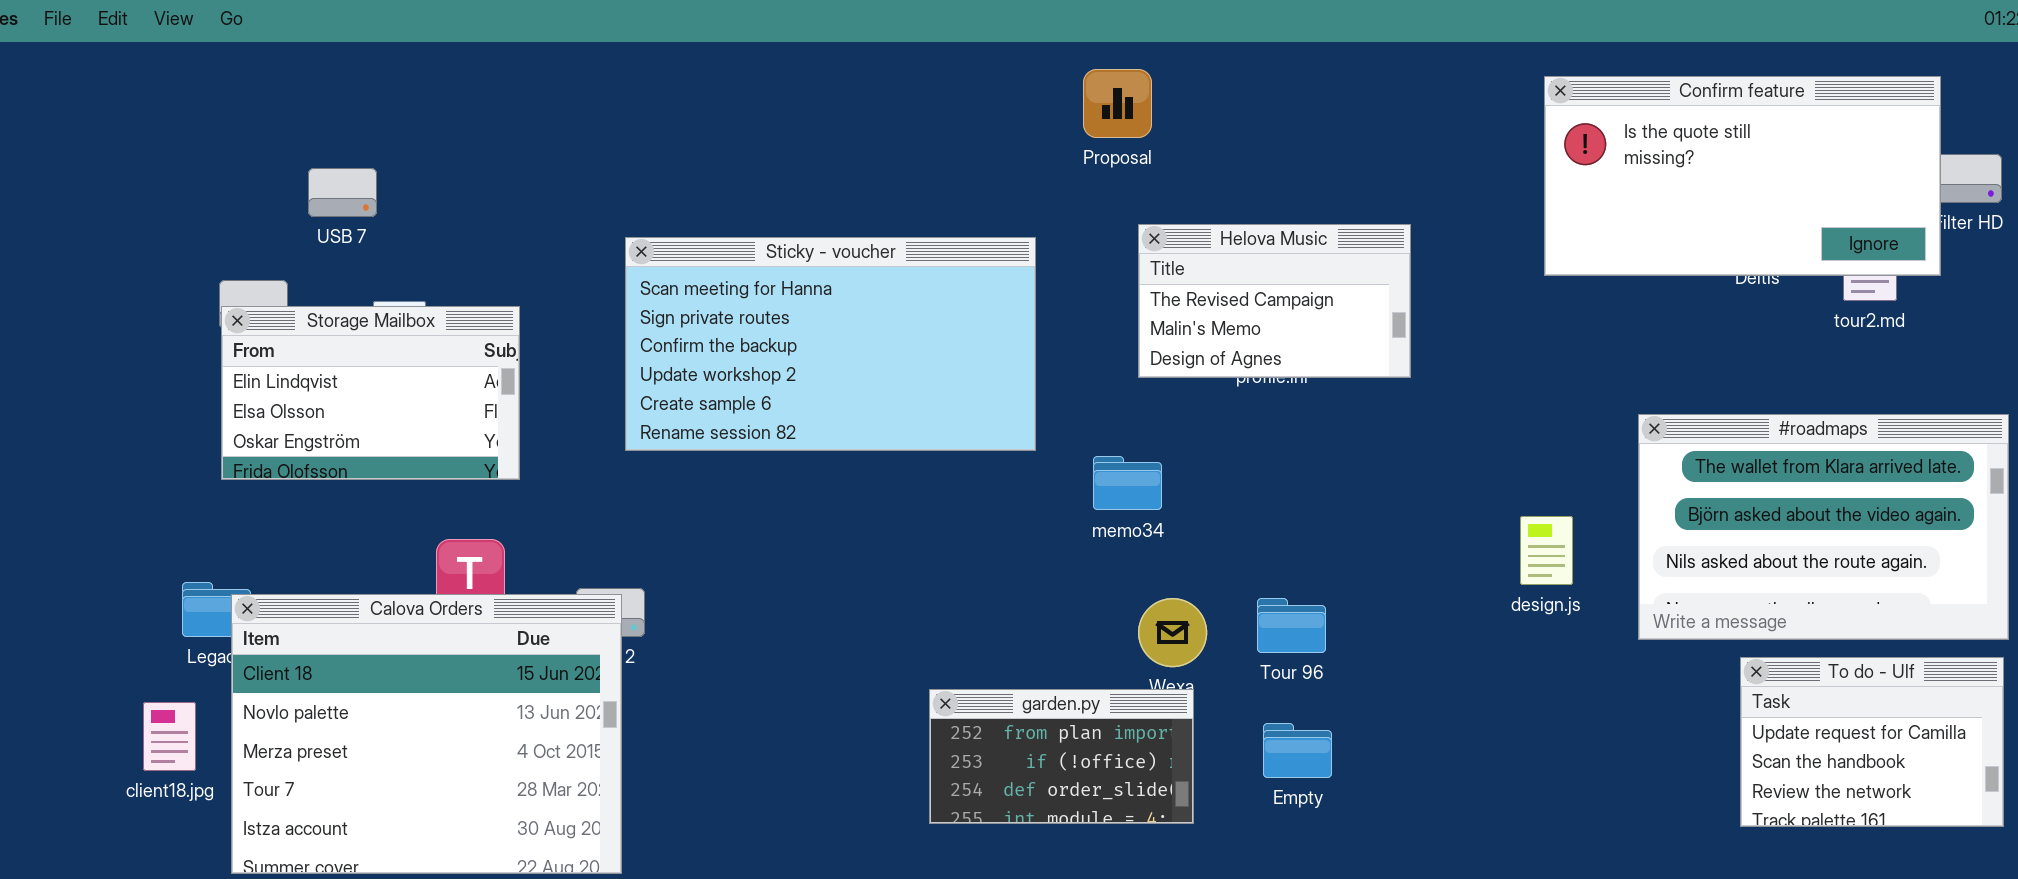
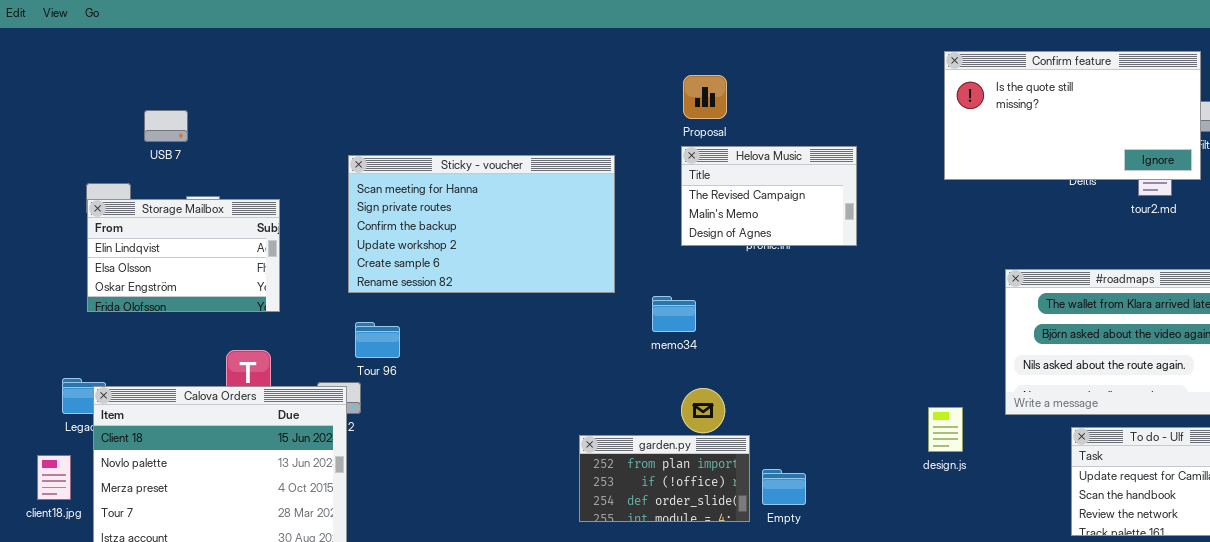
Proposal: [1083,69,1152,138] -> [683,75,727,119], moved
design.js: [1520,516,1573,585] -> [928,407,963,452], moved
Tour 96: [1257,598,1326,653] -> [355,322,400,358], moved
garden.py: [929,689,1194,824] -> [579,435,750,522], moved

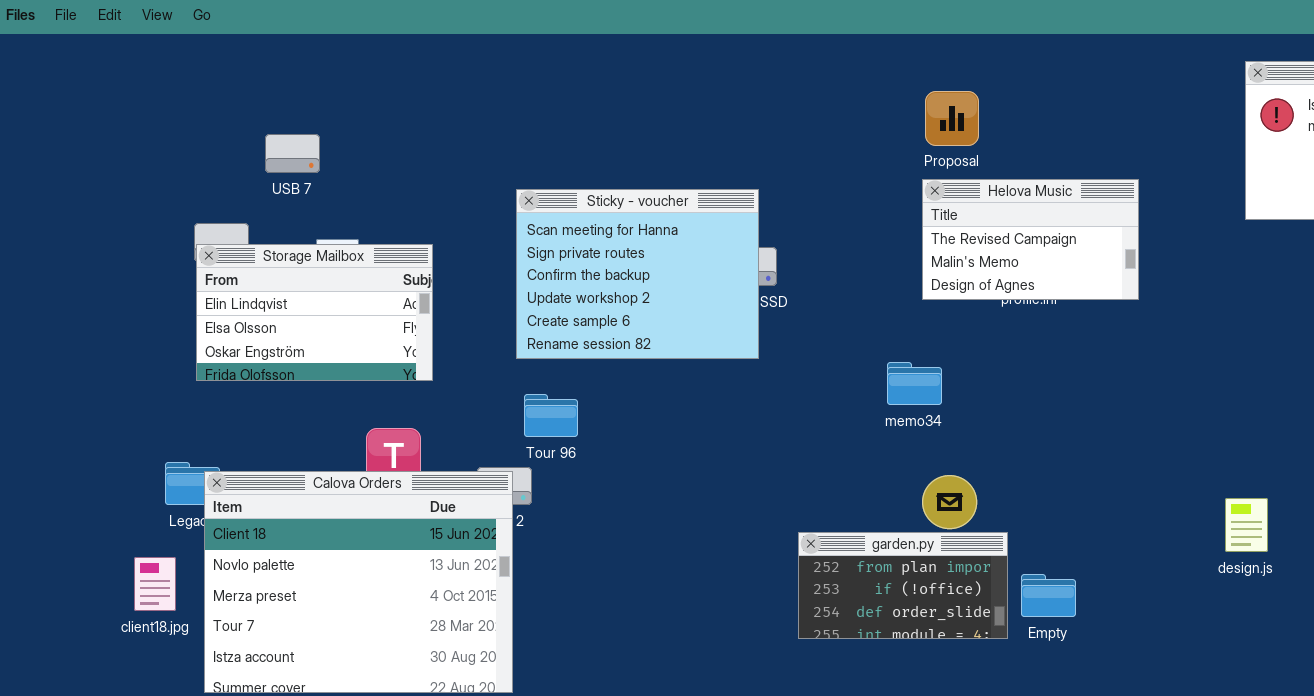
Sticky - voucher: [348,155,615,293] -> [516,189,759,359], resized

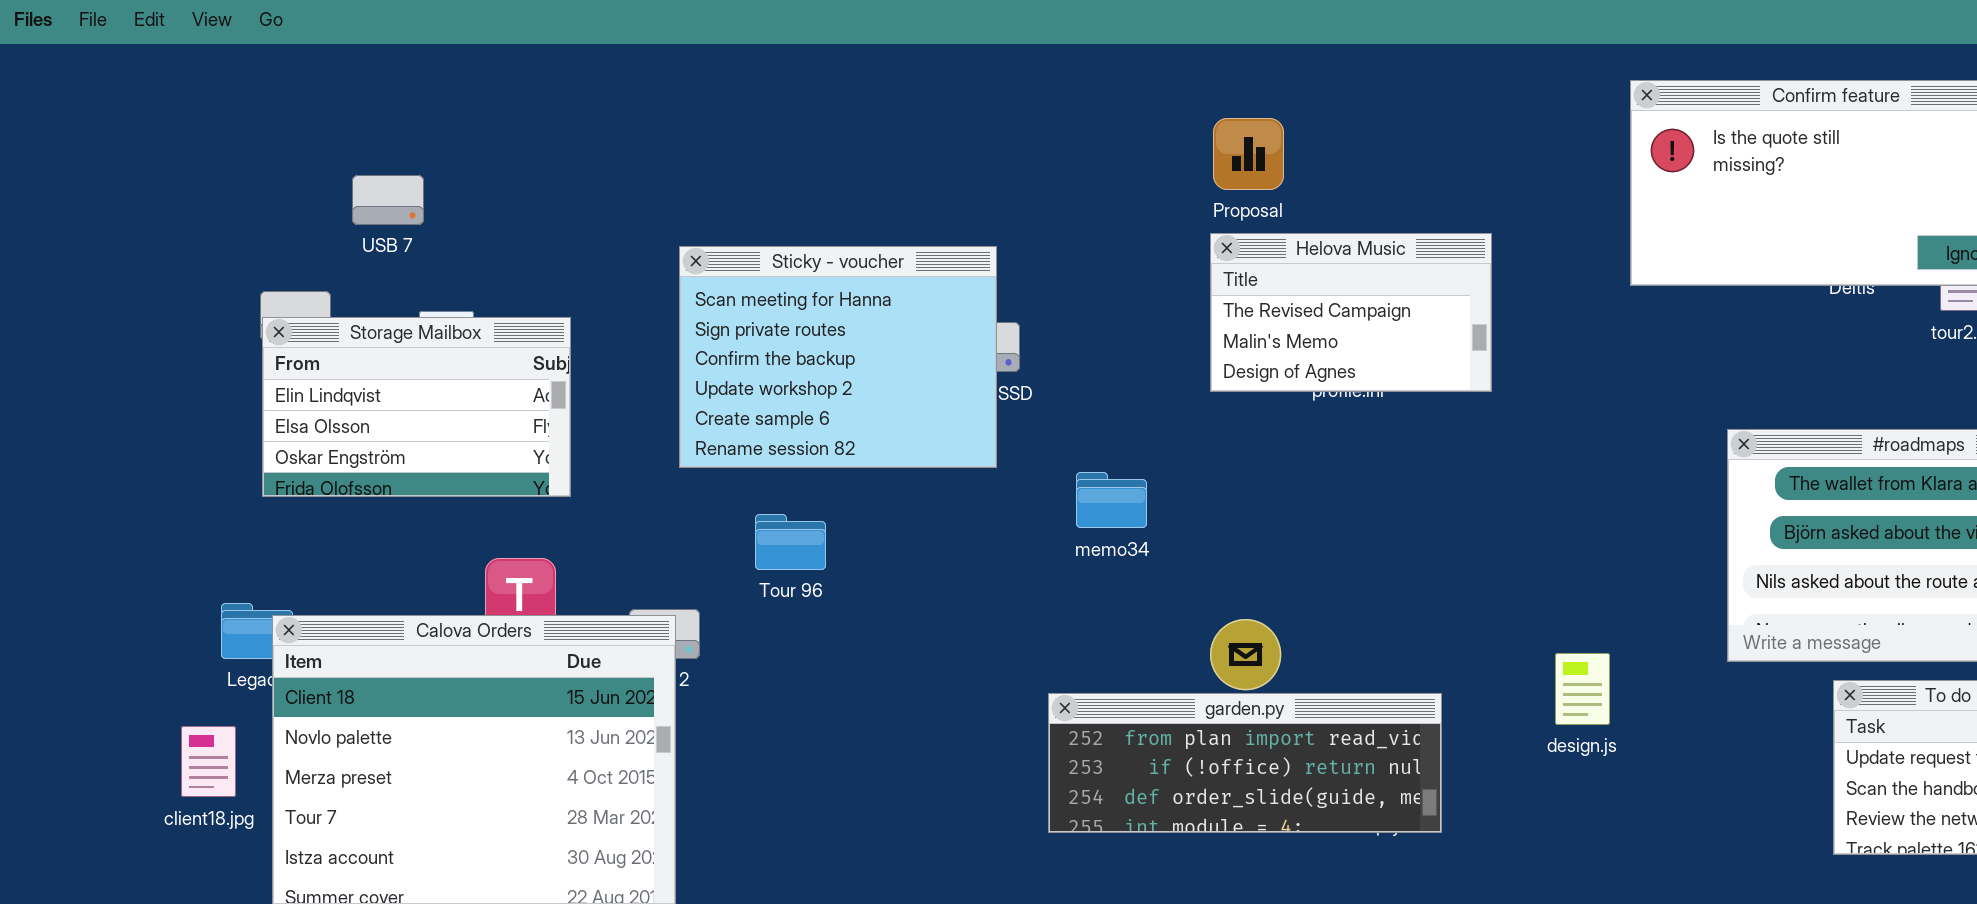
memo34: [887,362,942,405] -> [1076,472,1147,528], moved
Tour 96: [524,394,578,437] -> [755,514,826,570], moved
design.js: [1225,498,1268,552] -> [1555,653,1610,725], moved
garden.py: [798,532,1008,639] -> [1048,693,1442,833], resized

